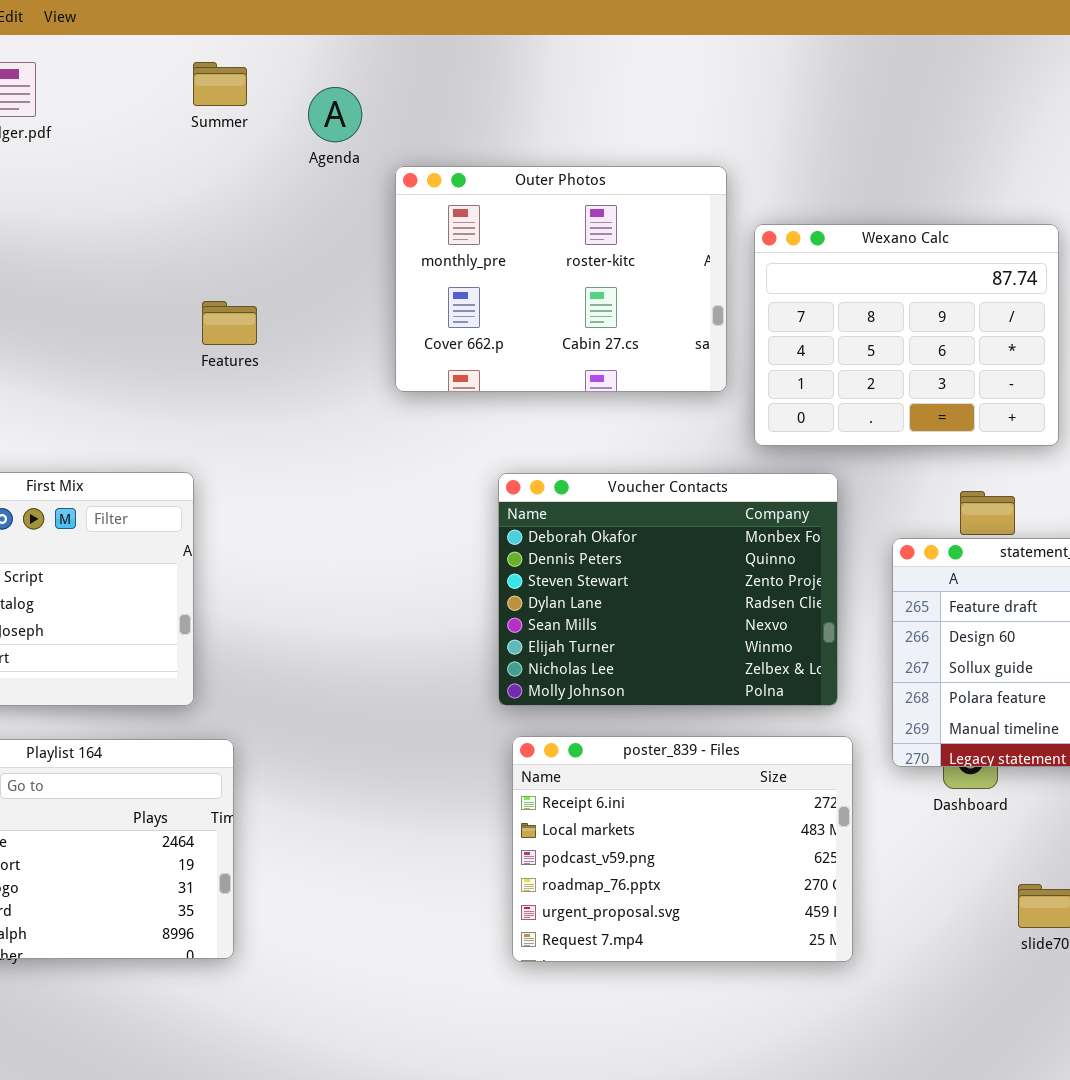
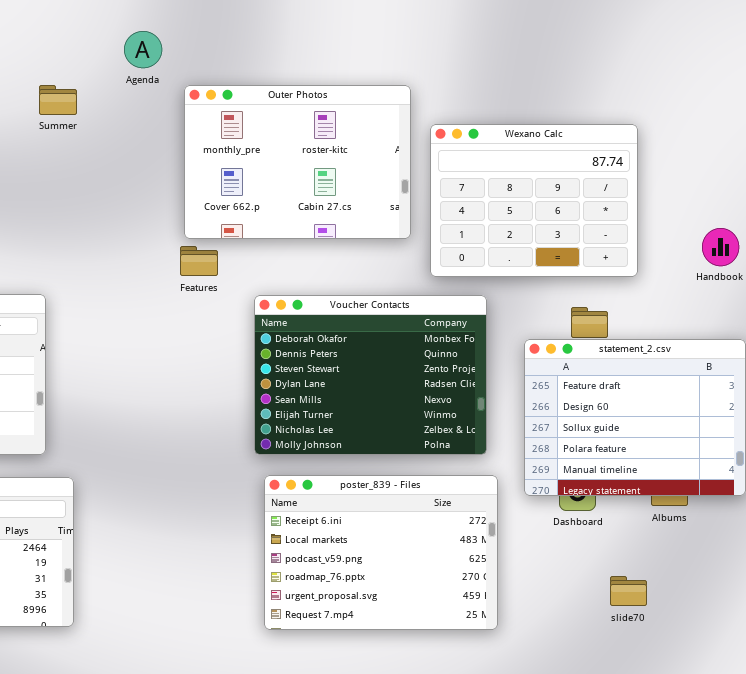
Summer: [193,62,247,106] -> [39,85,77,115], moved
Features: [202,301,257,345] -> [180,246,218,276], moved

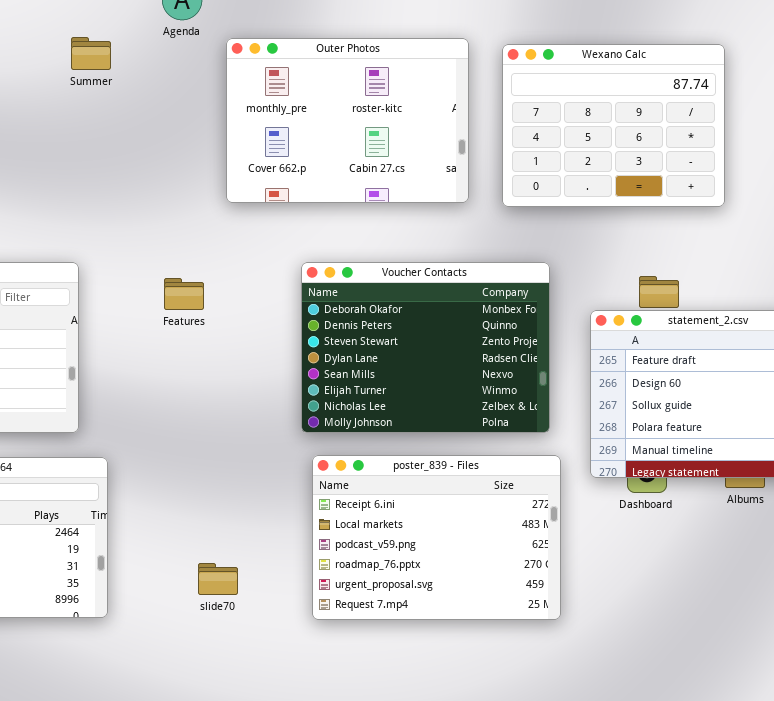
Wexano Calc: [430,124,638,277] -> [502,44,725,207], moved
Features: [180,246,218,276] -> [164,278,204,310], moved
slide70: [610,576,647,606] -> [198,563,238,595], moved

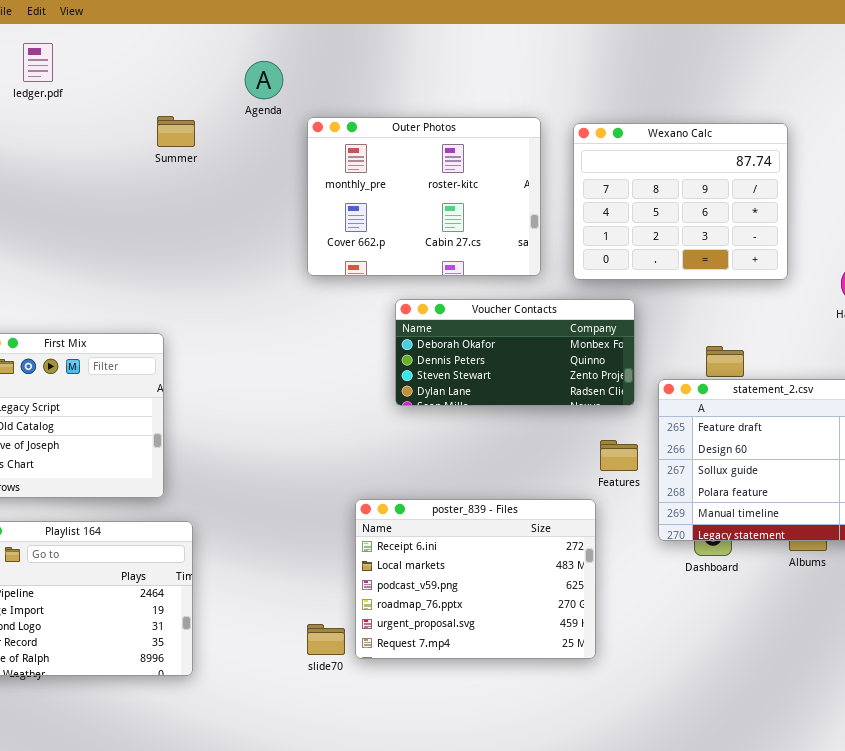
Voucher Contacts: [301,262,550,433] -> [395,299,635,406], moved, resized
Features: [164,278,204,310] -> [600,440,638,471], moved
poster_839 - Files: [312,455,561,620] -> [355,499,596,659], moved
slide70: [198,563,238,595] -> [307,624,345,655], moved

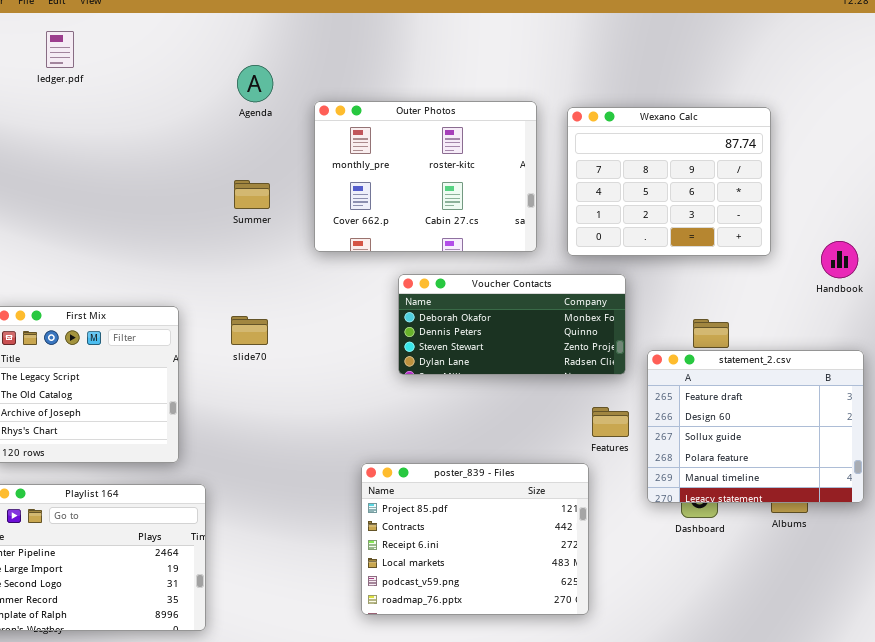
Agenda: [245,61,283,99] -> [237,65,273,102], moved
Summer: [157,116,195,147] -> [234,180,270,209], moved
poster_839 - Files: [355,499,596,659] -> [361,463,589,615], scrolled up 2 rows
slide70: [307,624,345,655] -> [231,316,268,345], moved

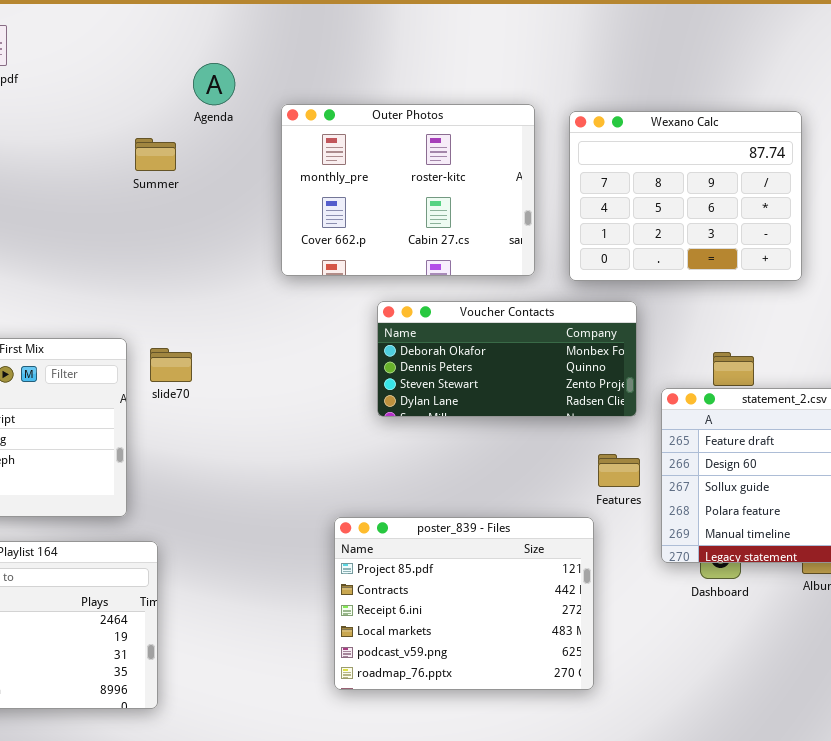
Summer: [234,180,270,209] -> [135,138,176,171], moved
slide70: [231,316,268,345] -> [150,348,192,382], moved

